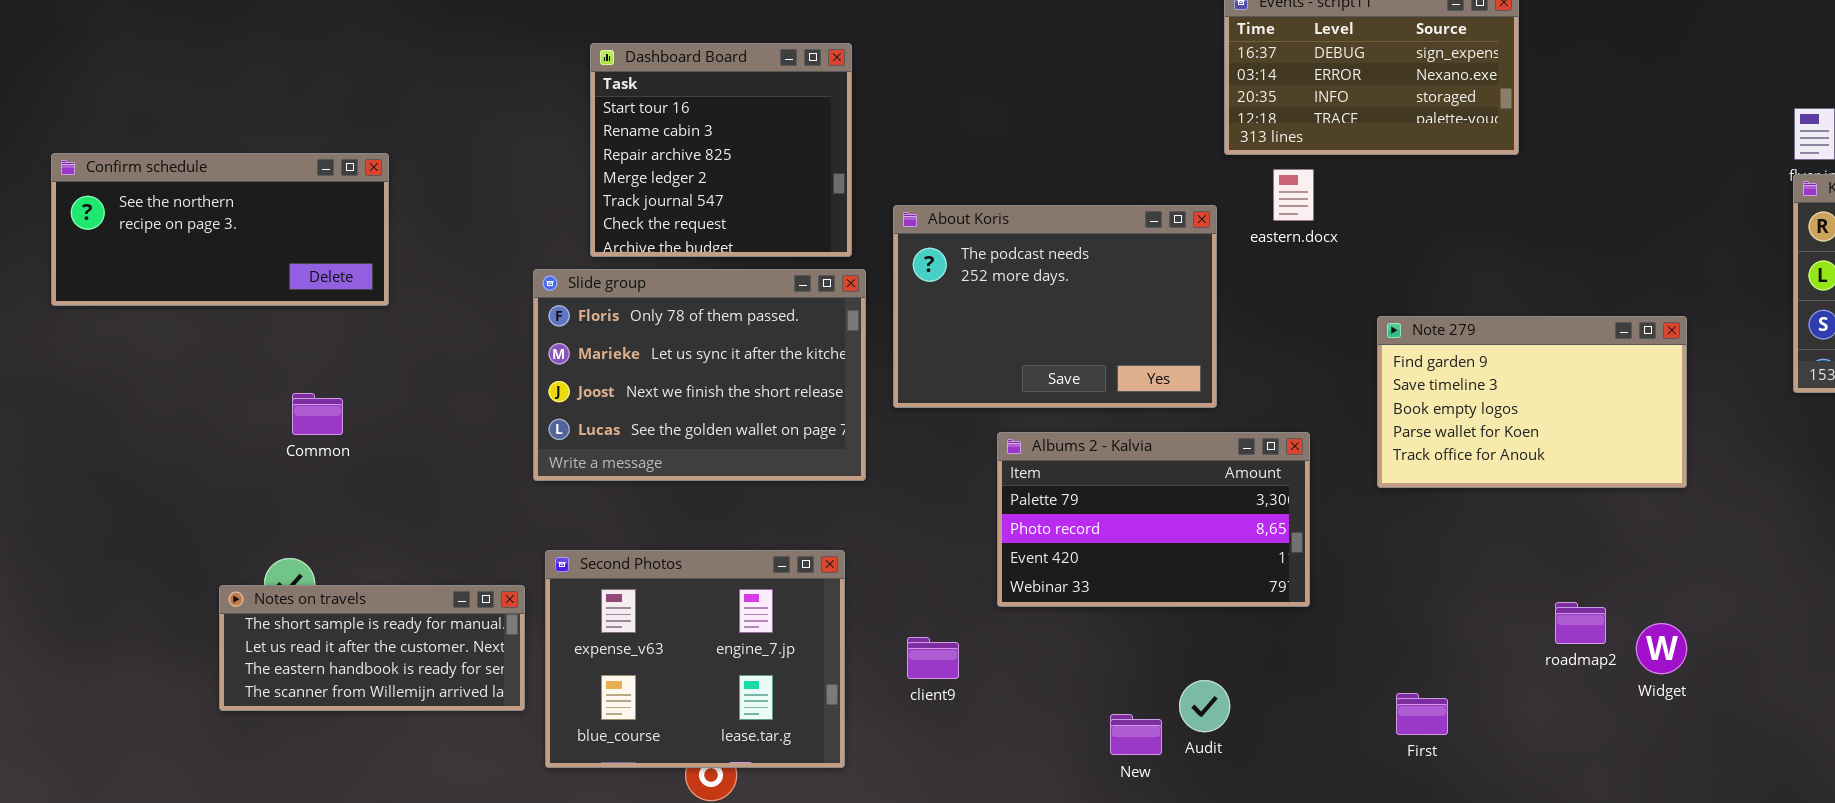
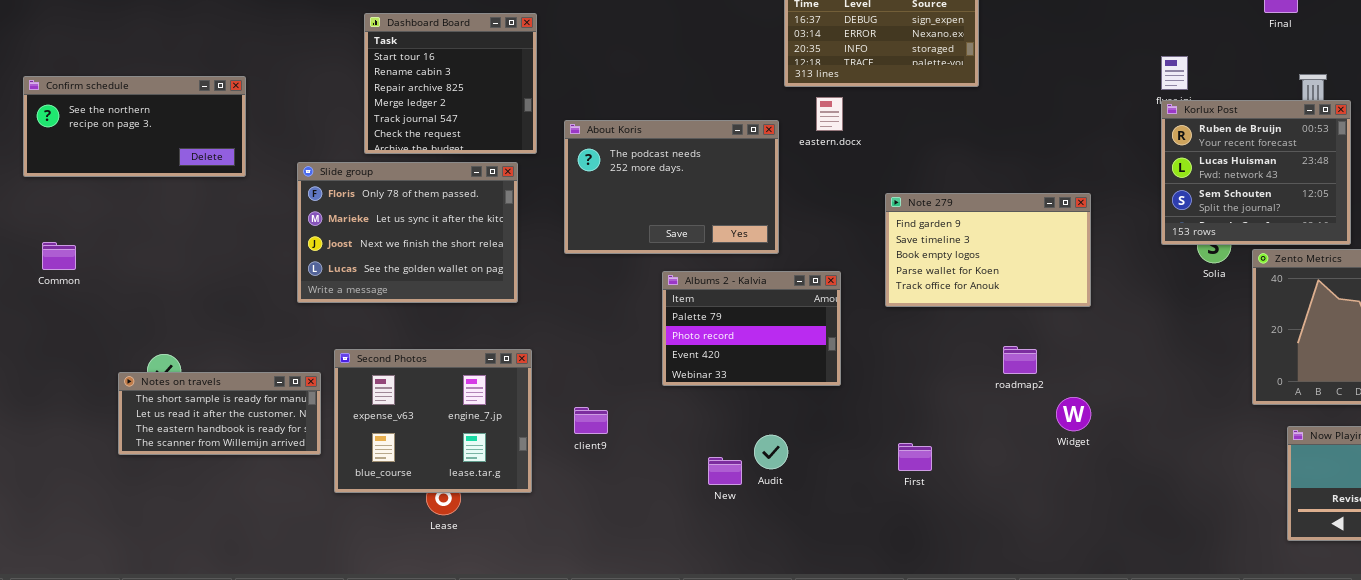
Confirm schedule: [51,153,389,306] -> [23,76,246,177], moved
Slide group: [533,269,866,481] -> [297,162,518,303], moved
Common: [292,393,343,435] -> [42,242,76,270], moved
Albums 2 - Kalvia: [997,432,1310,607] -> [662,271,841,386], resized
roadmap2: [1555,602,1606,644] -> [1003,346,1037,374], moved

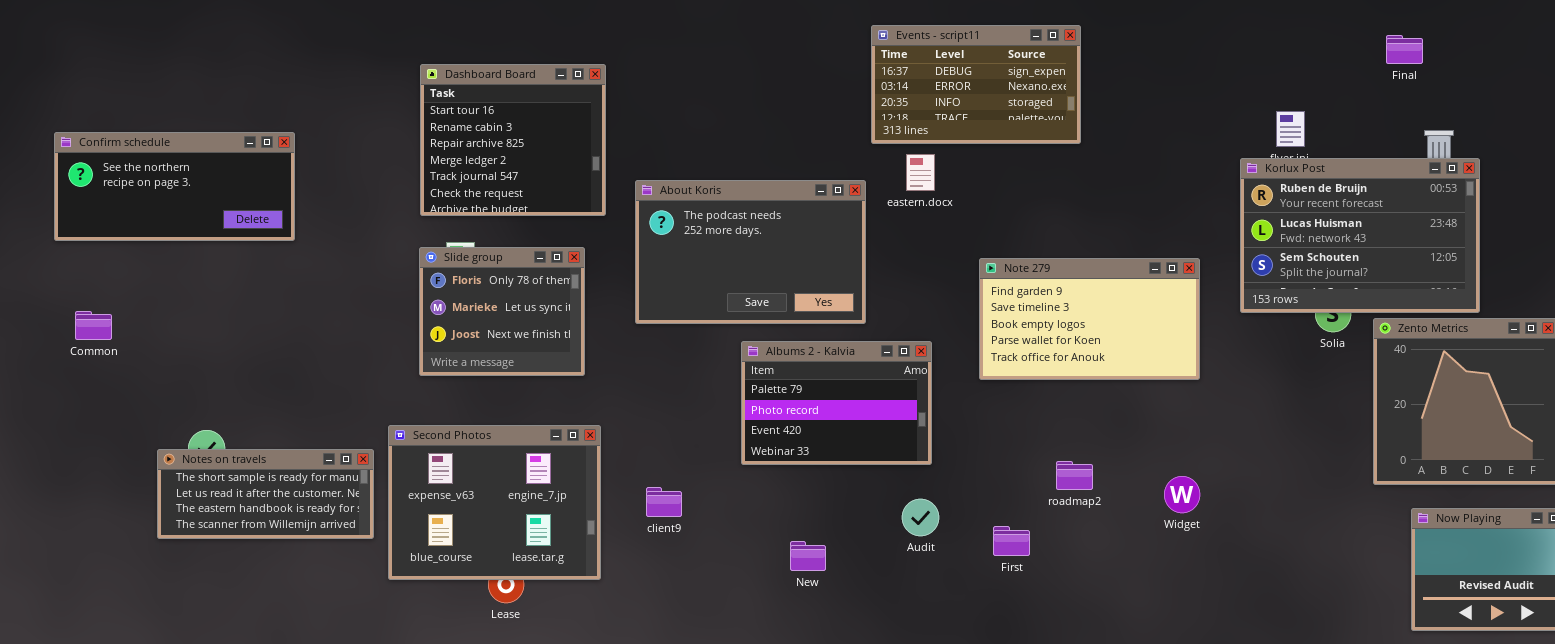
Korlux Post: [1161,100,1351,245] -> [1240,158,1480,313], resized
Slide group: [297,162,518,303] -> [419,247,585,376], resized
roadmap2: [1003,346,1037,374] -> [1056,461,1093,490], moved
Audit: [754,435,788,469] -> [902,499,939,536], moved

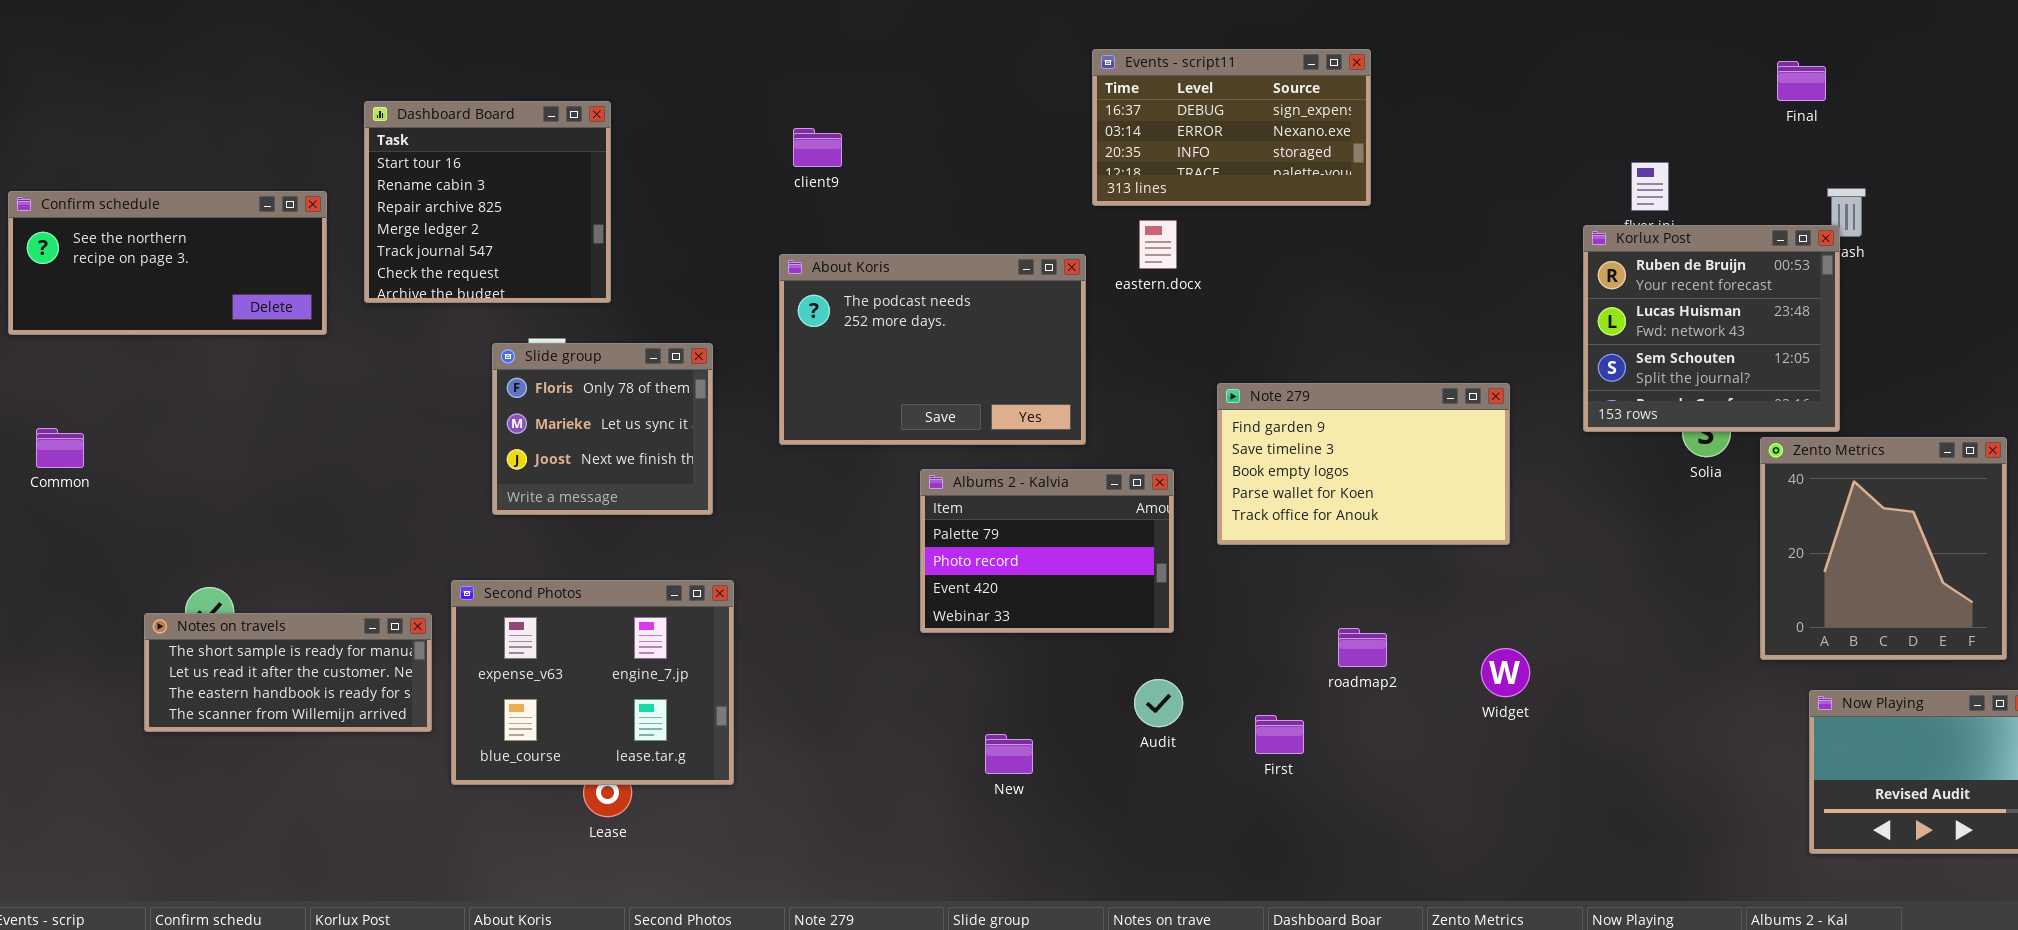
Dashboard Board: [420,64,606,216] -> [364,101,611,303], moved
Korlux Post: [1240,158,1480,313] -> [1583,225,1840,432], resized
Note 279: [979,258,1200,380] -> [1217,383,1510,545], moved
client9: [646,487,682,517] -> [793,128,842,167], moved

